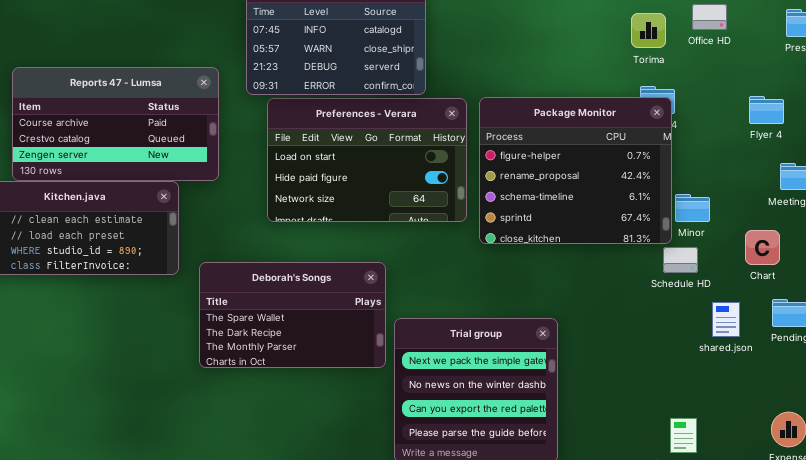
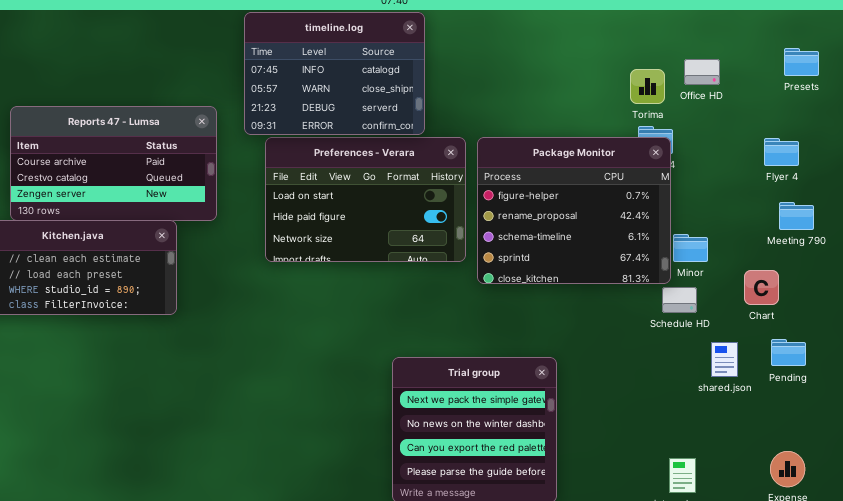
Office HD: [692,4,727,30] -> [684,59,720,85], moved
Torima: [631,13,666,48] -> [630,69,665,104], moved
Flyer 4: [749,96,784,124] -> [764,138,799,166], moved
Deborah's Songs: [199,262,386,368] -> none, closed

